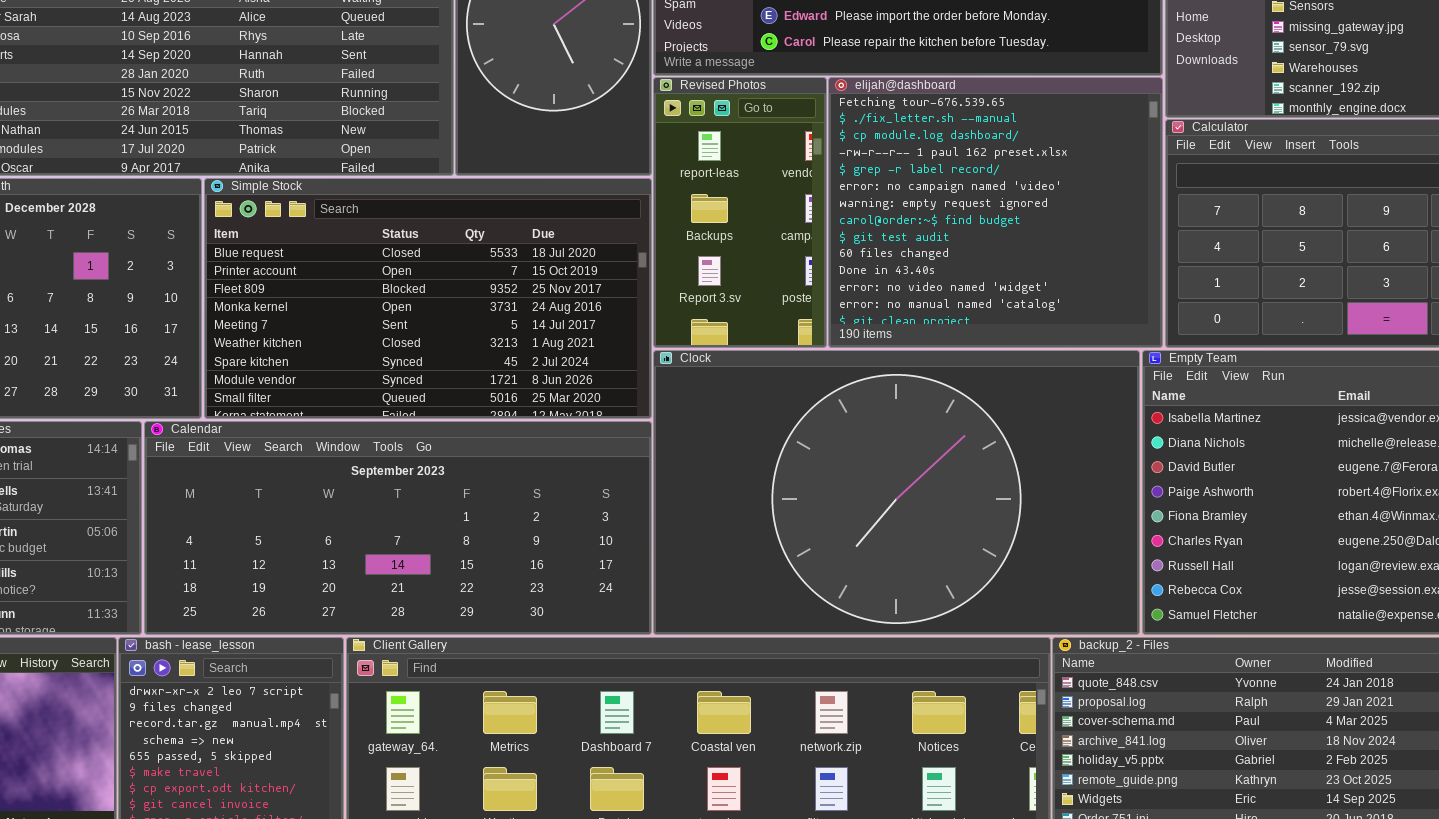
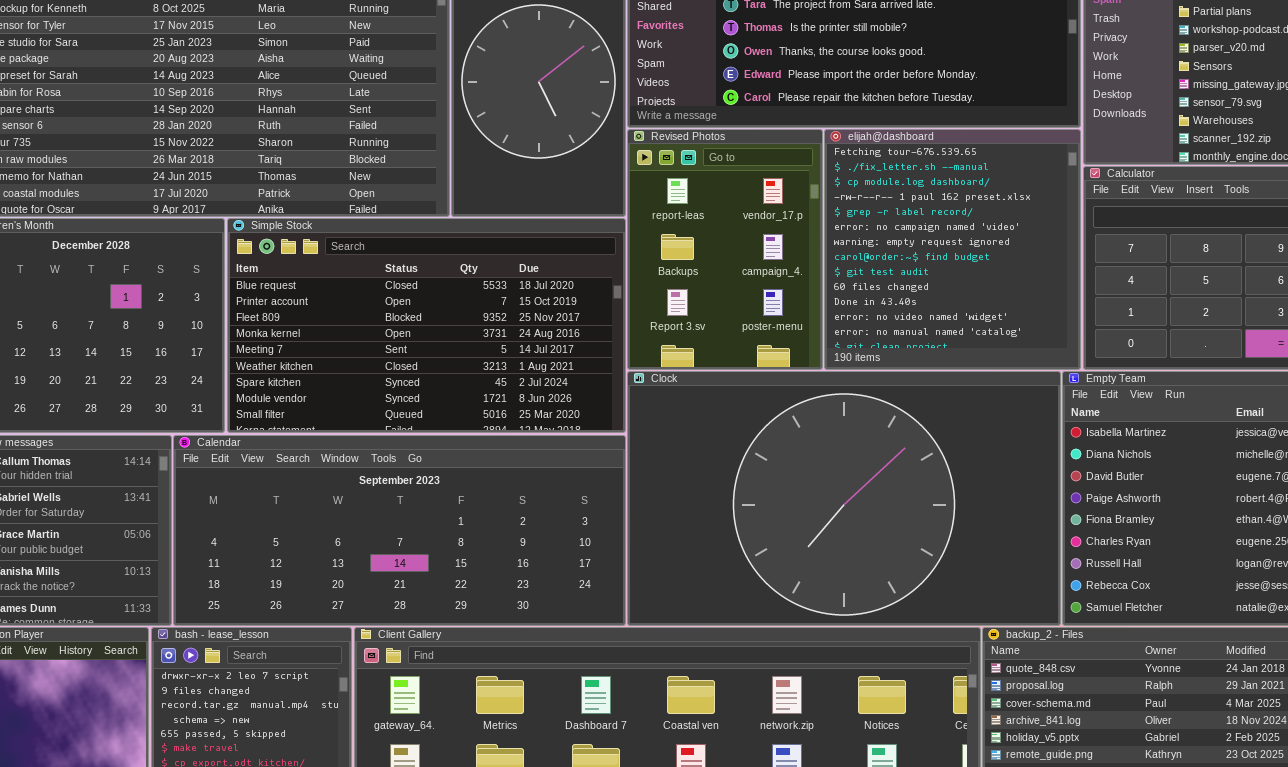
Revised Photos: [653,77,827,348] -> [627,129,823,370], resized
elijah@dashboard: [828,77,1163,348] -> [824,129,1081,370], resized

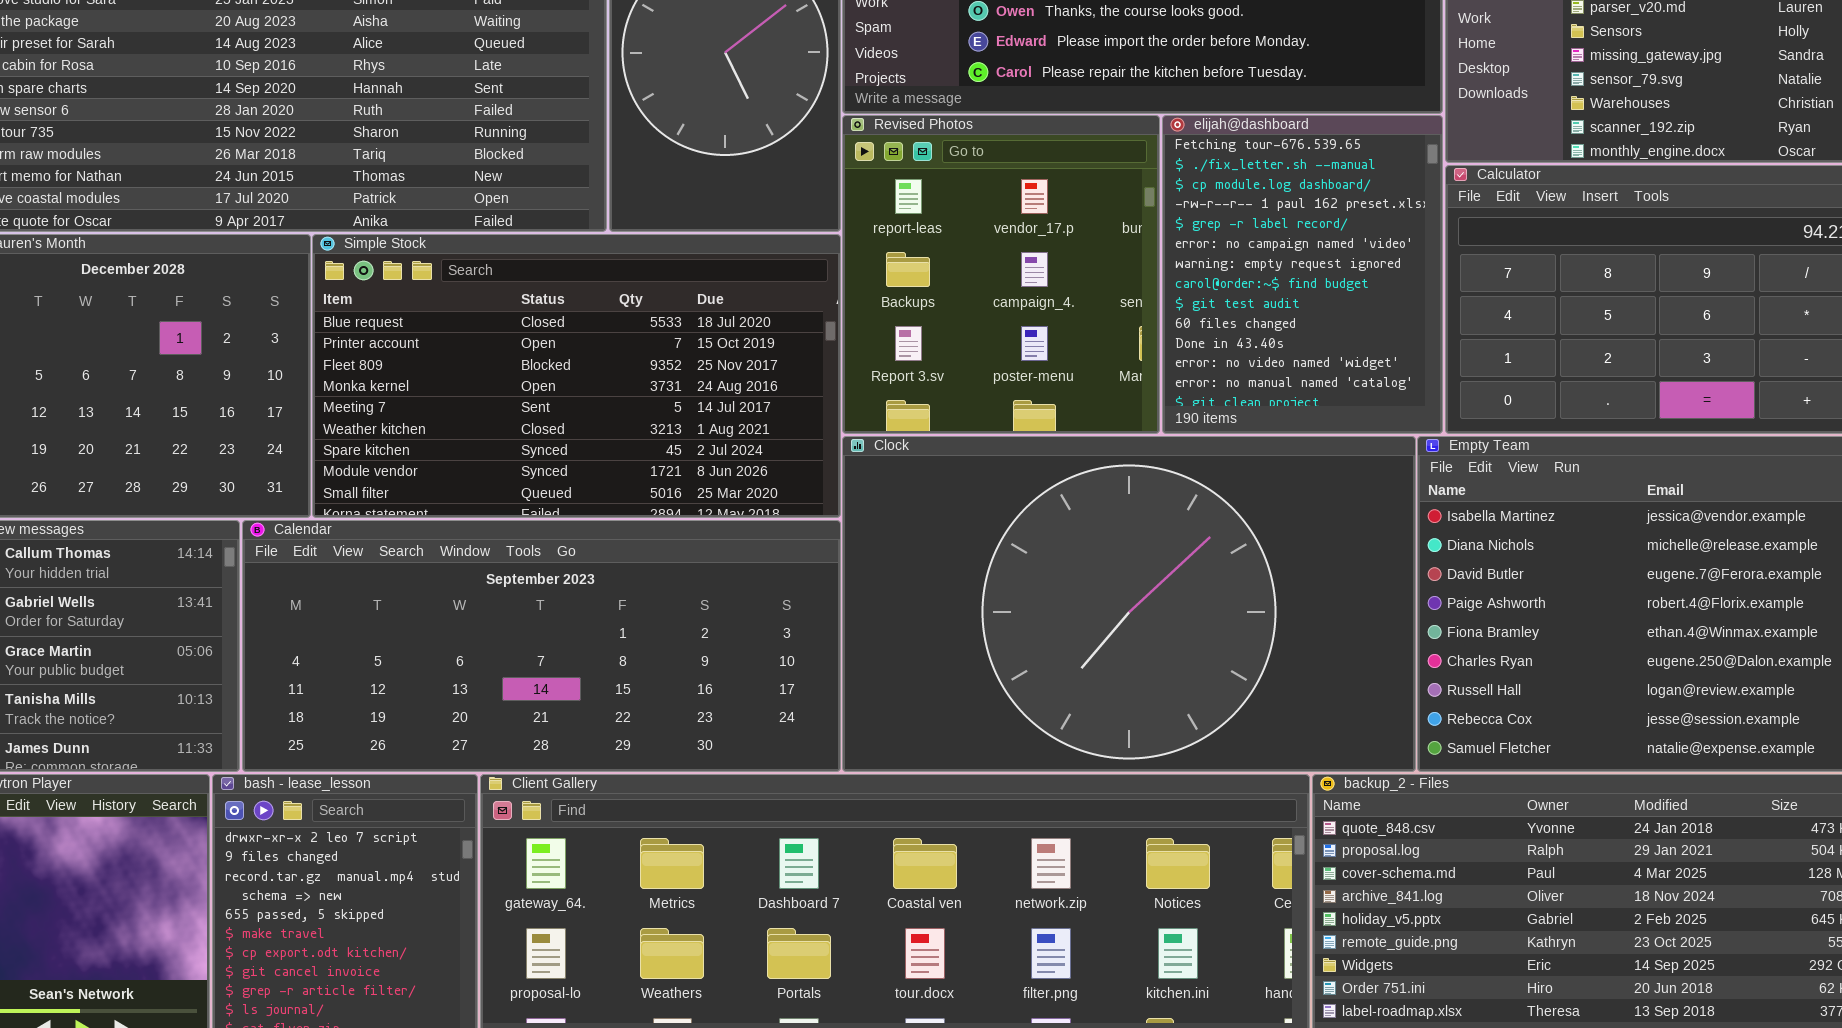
Revised Photos: [627,129,823,370] -> [842,115,1160,434], resized
elijah@dashboard: [824,129,1081,370] -> [1162,115,1443,434], resized

